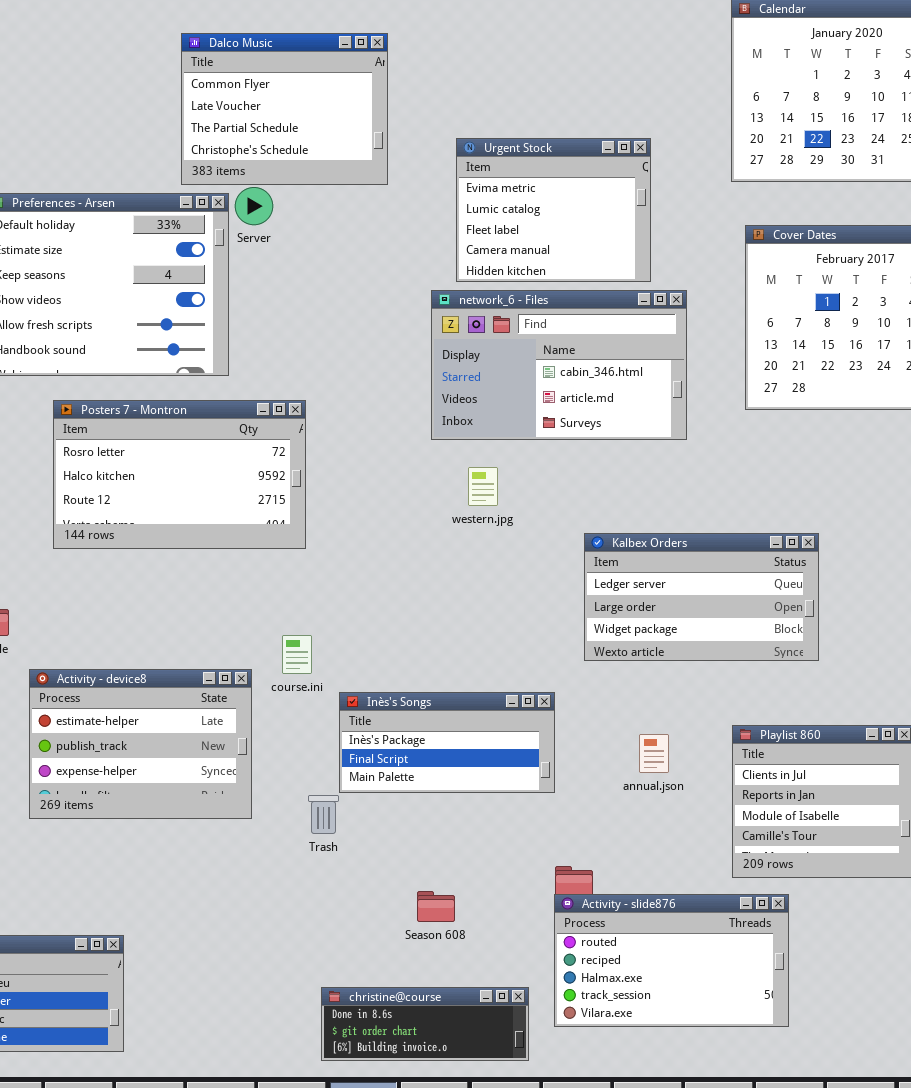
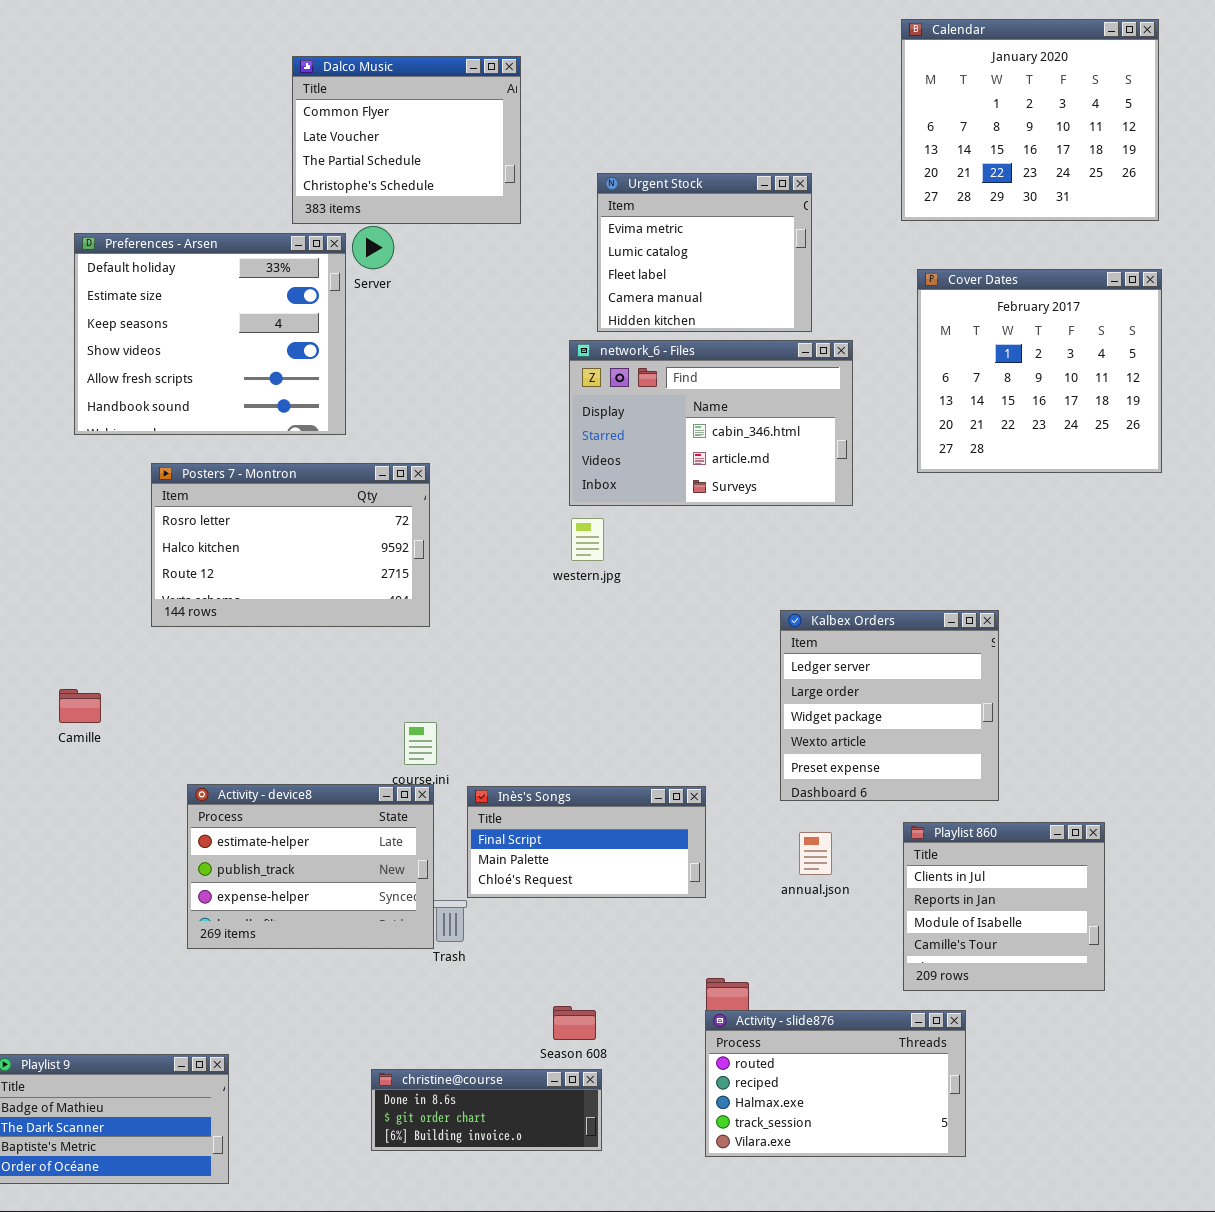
western.jpg: [468,467,498,506] -> [571,518,604,561], moved
Kalbex Orders: [584,533,819,661] -> [780,610,999,801], resized
Activity - device8: [29,669,252,819] -> [187,784,434,949], moved
Inès's Songs: [339,692,555,793] -> [467,786,706,898], scrolled down 1 row
christine@course: [321,987,529,1061] -> [371,1069,602,1151], moved

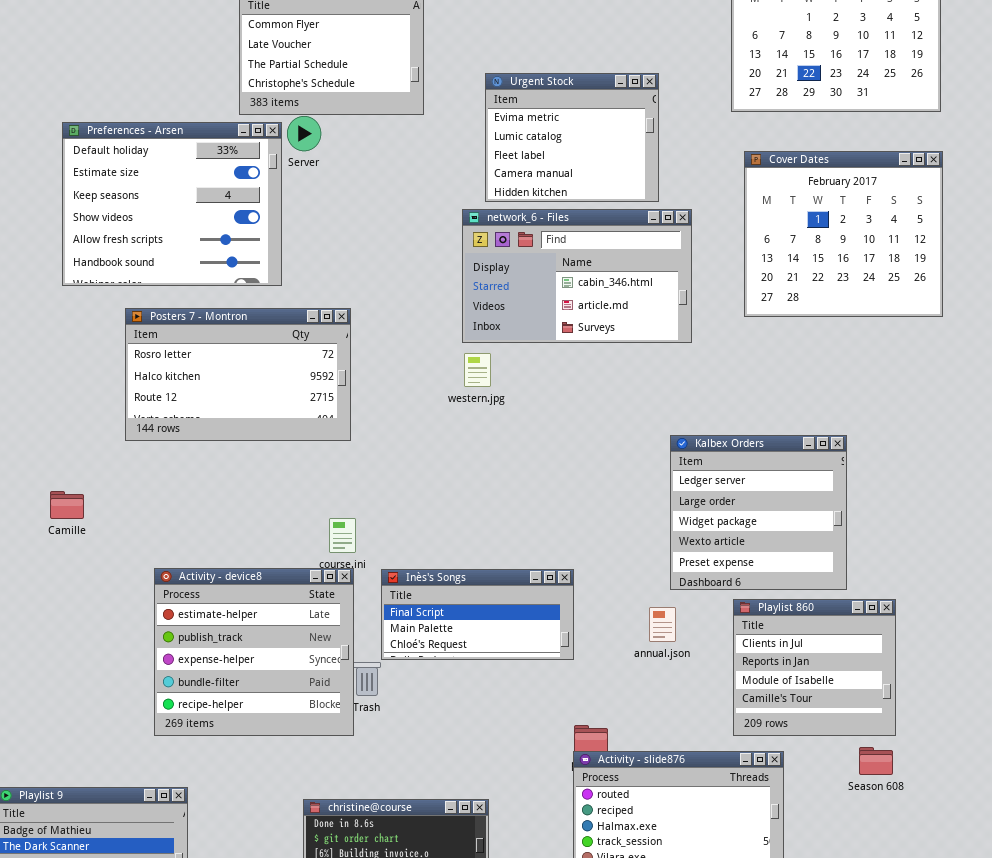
Kalbex Orders: [780,610,999,801] -> [670,435,847,590], moved
Activity - device8: [187,784,434,949] -> [154,568,354,736], resized
Season 608: [553,1006,596,1040] -> [859,747,893,775], moved

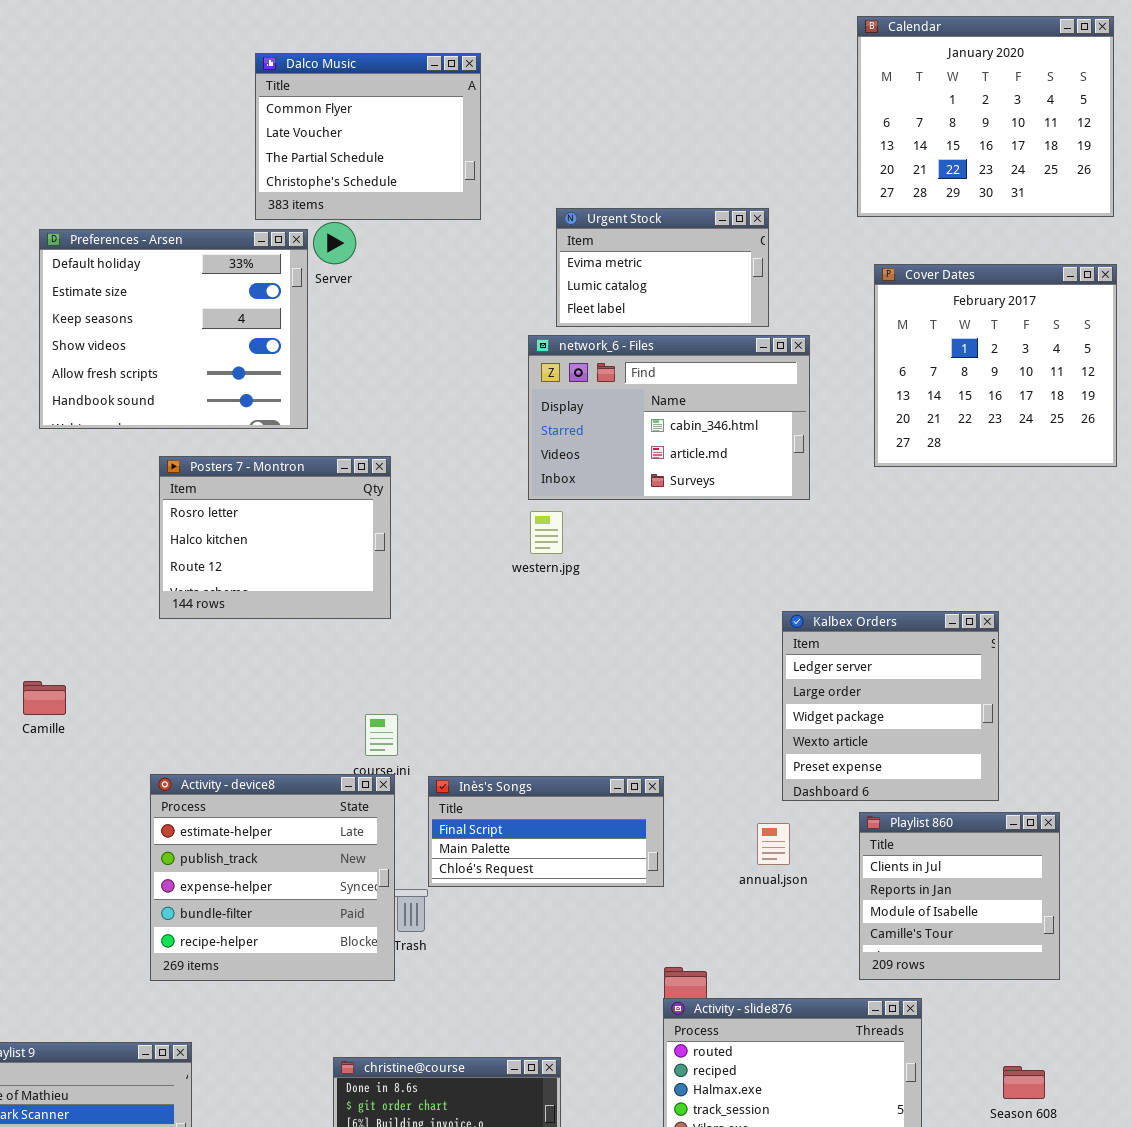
Urgent Stock: [485,73,659,202] -> [556,208,769,327], resized
Posters 7 - Montron: [125,308,351,441] -> [159,456,391,619], resized
Season 608: [859,747,893,775] -> [1003,1066,1045,1099], moved

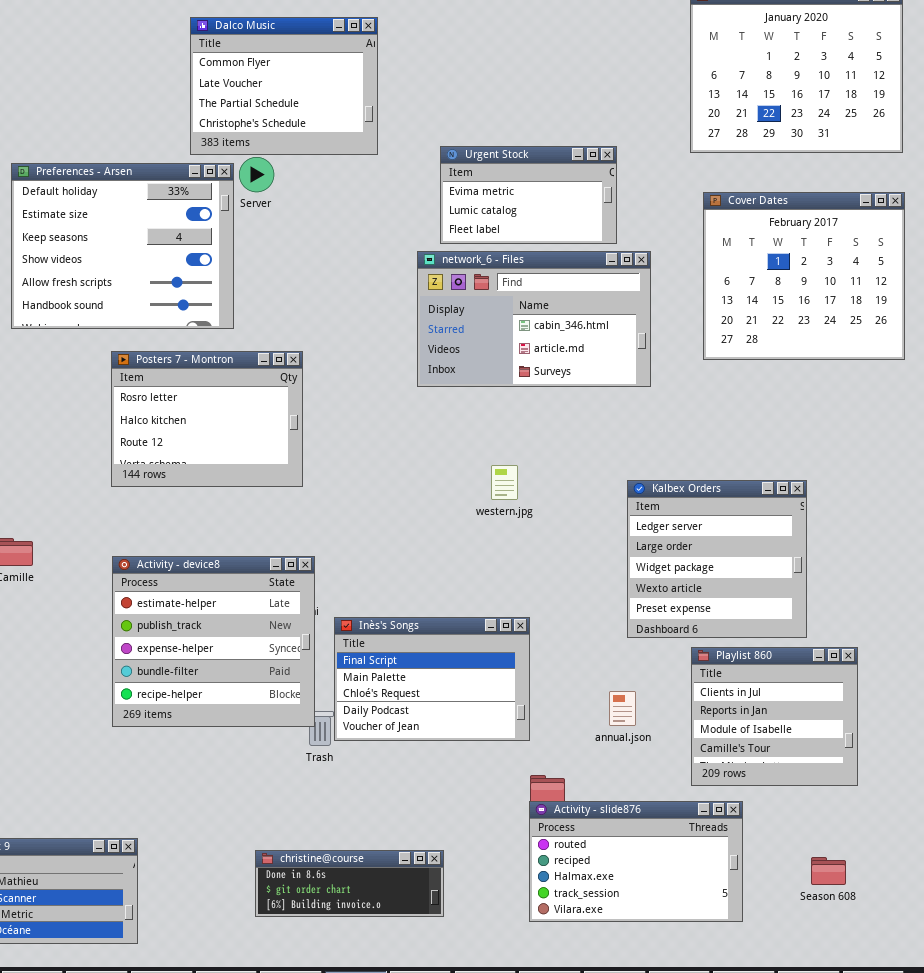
western.jpg: [530,511,563,554] -> [491,465,518,500], moved
Activity - device8: [150,774,395,981] -> [112,556,315,727], moved
Inès's Songs: [428,776,664,887] -> [334,617,530,741], resized
annual.json: [757,823,790,865] -> [609,691,636,726], moved

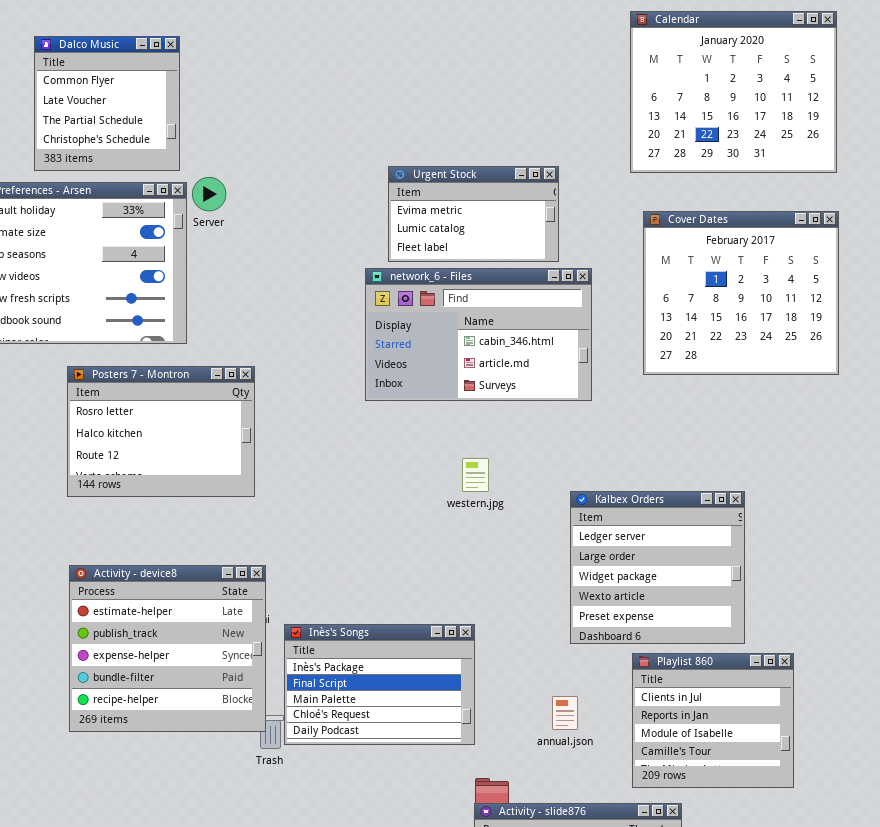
Dalco Music: [190,17,378,155] -> [34,36,180,171], moved, resized
western.jpg: [491,465,518,500] -> [462,458,489,492], moved
Inès's Songs: [334,617,530,741] -> [284,624,475,745], scrolled up 1 row

